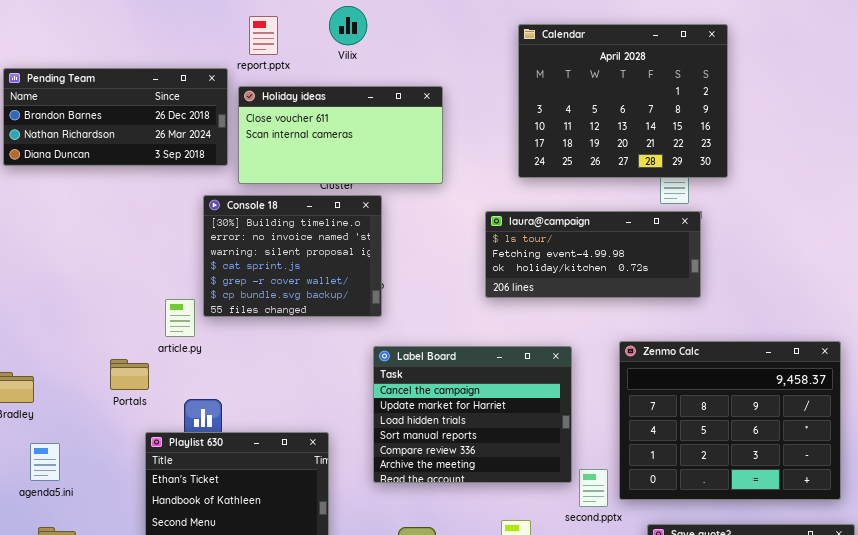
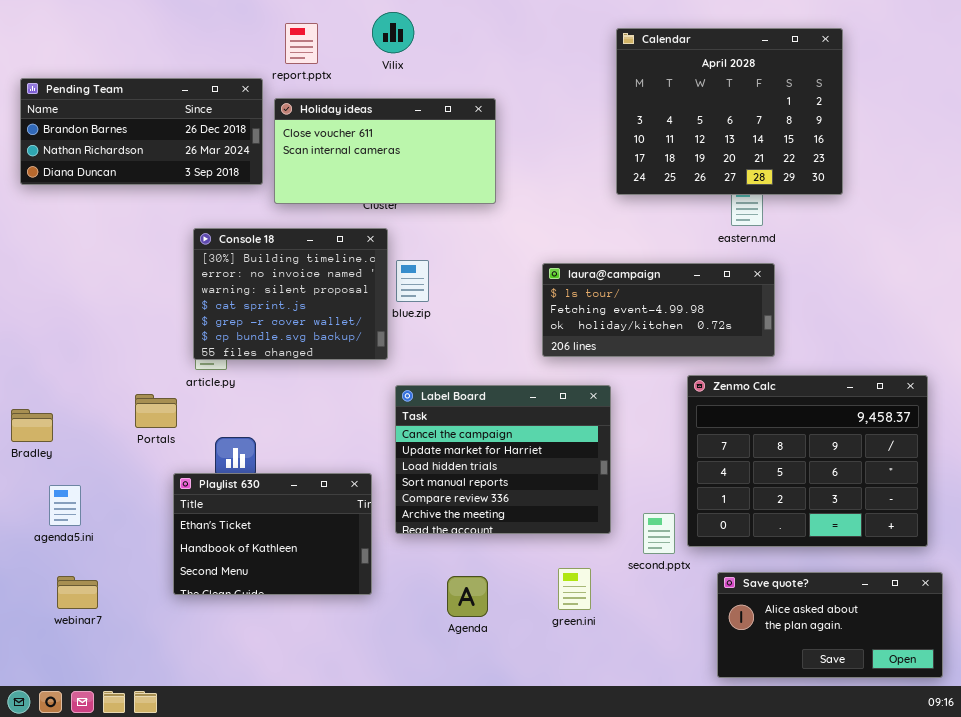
Calendar: [518,24,728,178] -> [616,28,843,195], moved
Console 18: [203,195,382,317] -> [193,228,388,360], moved
laura@campaign: [485,211,701,298] -> [542,263,775,357], moved
Label Board: [373,346,572,483] -> [395,385,611,534], moved

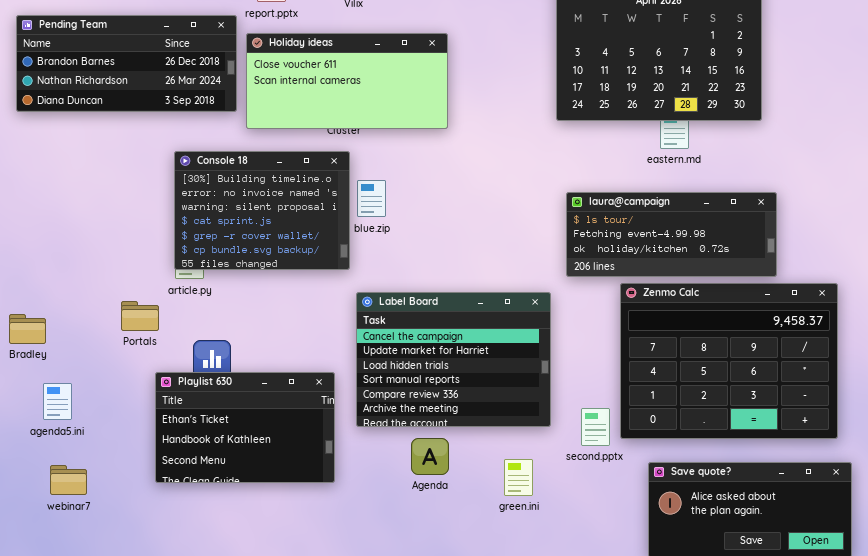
laura@campaign: [542,263,775,357] -> [566,192,777,277], moved
Agenda: [447,576,488,617] -> [411,438,449,475], moved

